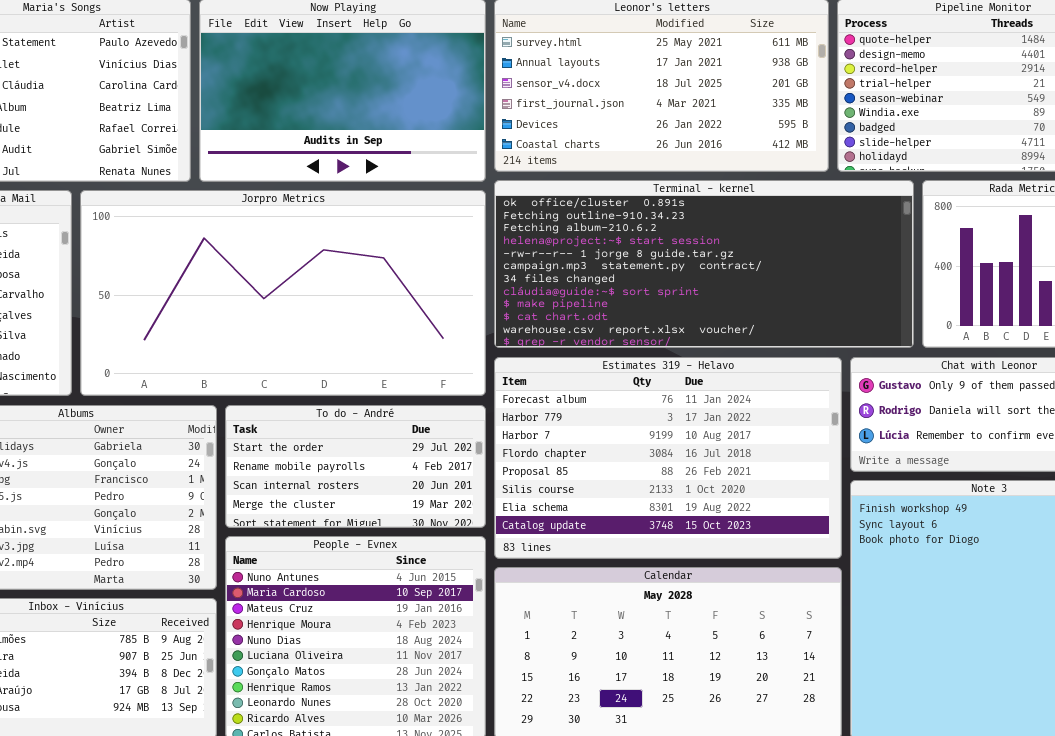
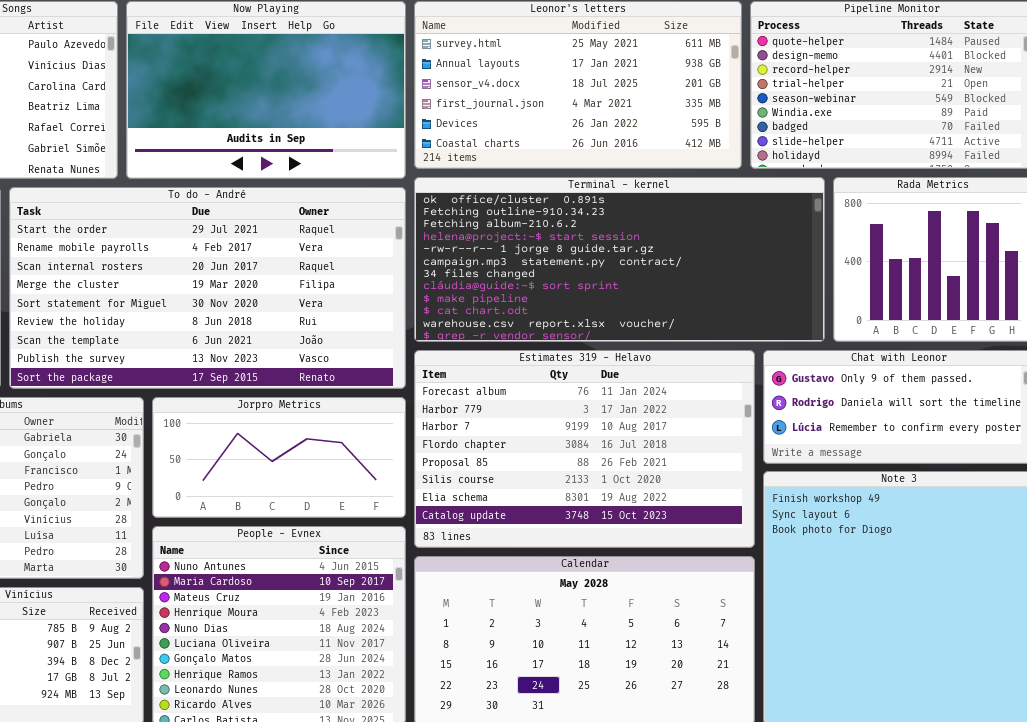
Jorpro Metrics: [80,190,486,396] -> [152,397,406,518], moved, resized
To do - André: [225,405,486,528] -> [9,187,406,389], moved, resized

